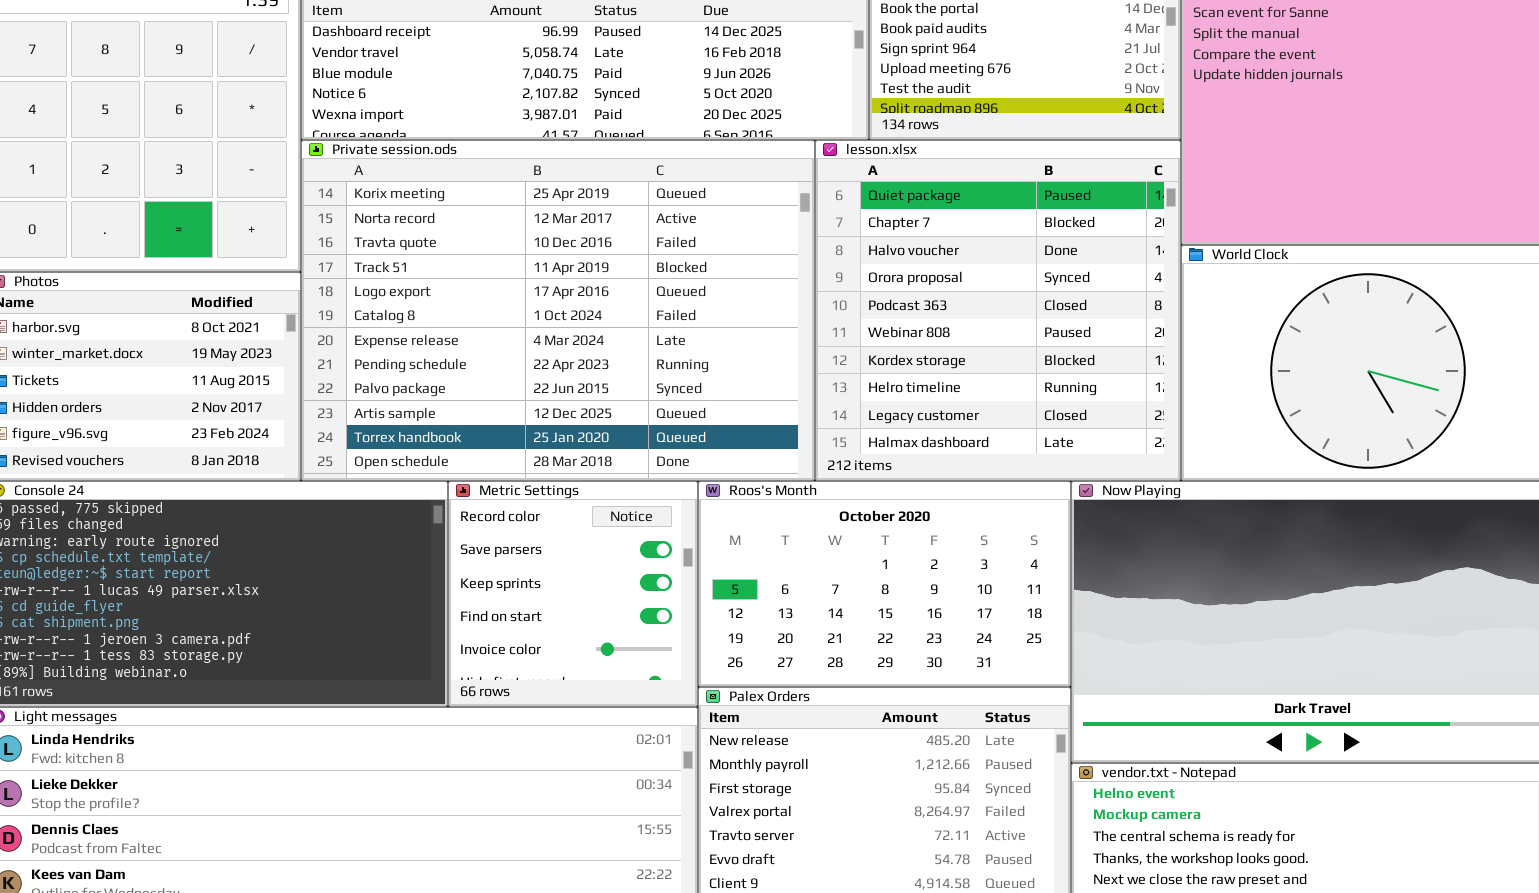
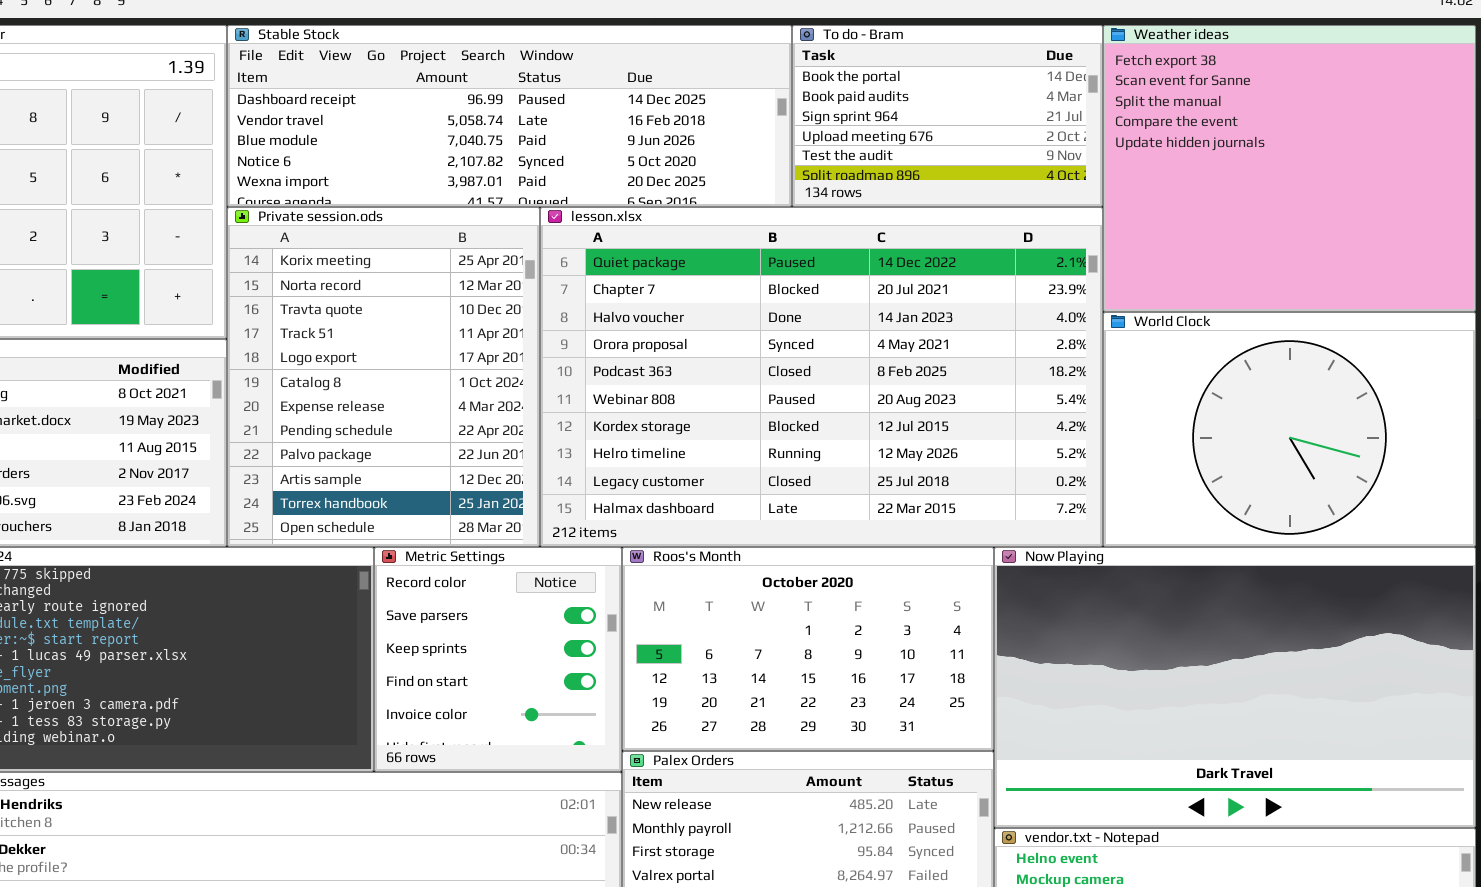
Private session.ods: [301,140,815,481] -> [227,207,540,547], resized
lesson.xlsx: [815,140,1181,481] -> [540,207,1103,547], resized

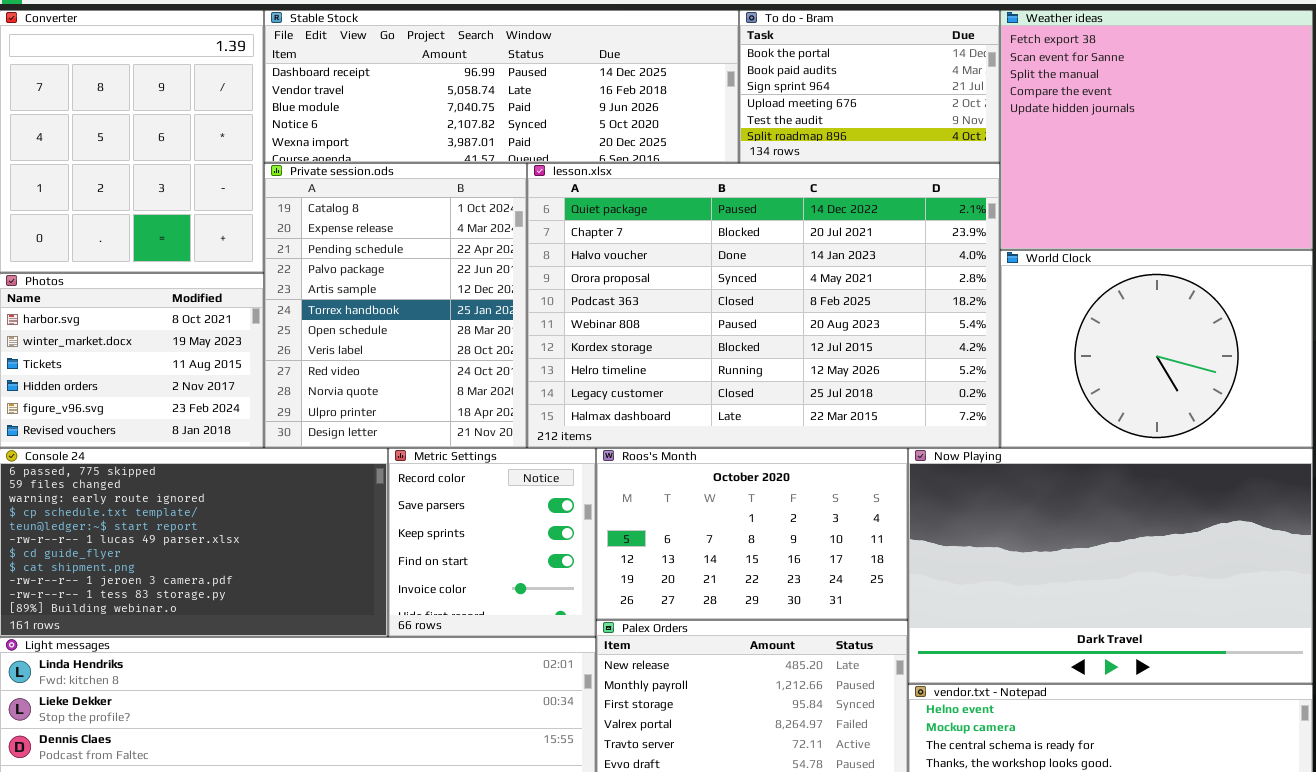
Private session.ods: [227,207,540,547] -> [264,163,527,448], scrolled down 5 rows

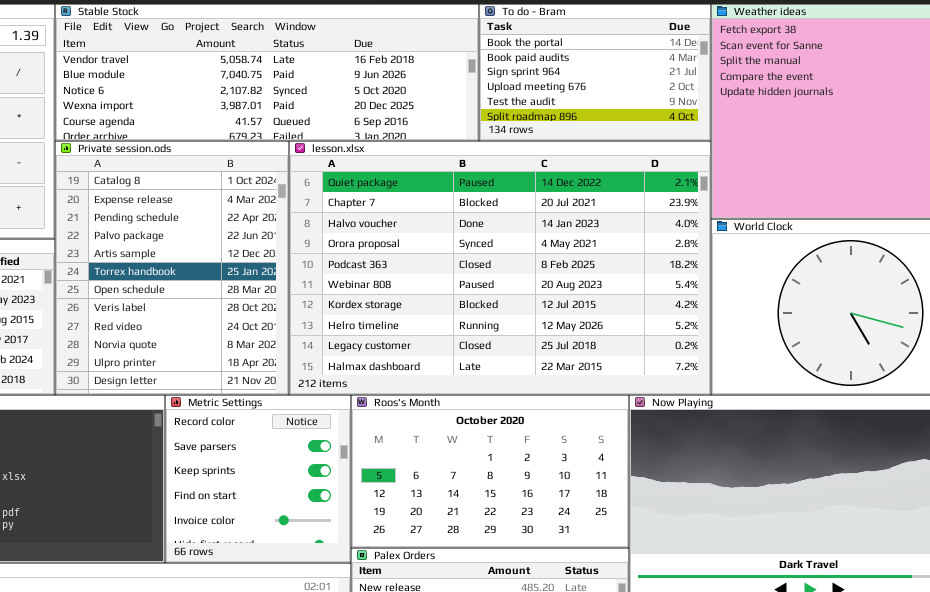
Stable Stock: [264,10,739,163] -> [55,4,479,141], scrolled down 1 row

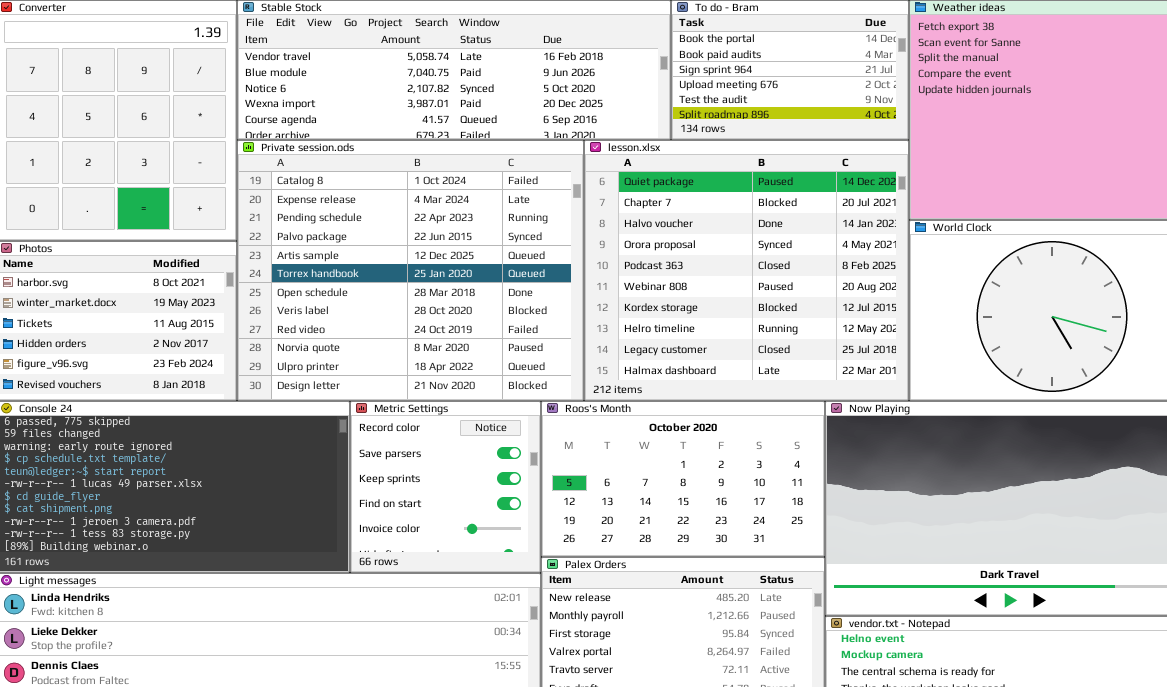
Private session.ods: [55,141,289,395] -> [237,140,584,401], resized
lesson.xlsx: [289,141,711,395] -> [584,140,909,401], resized

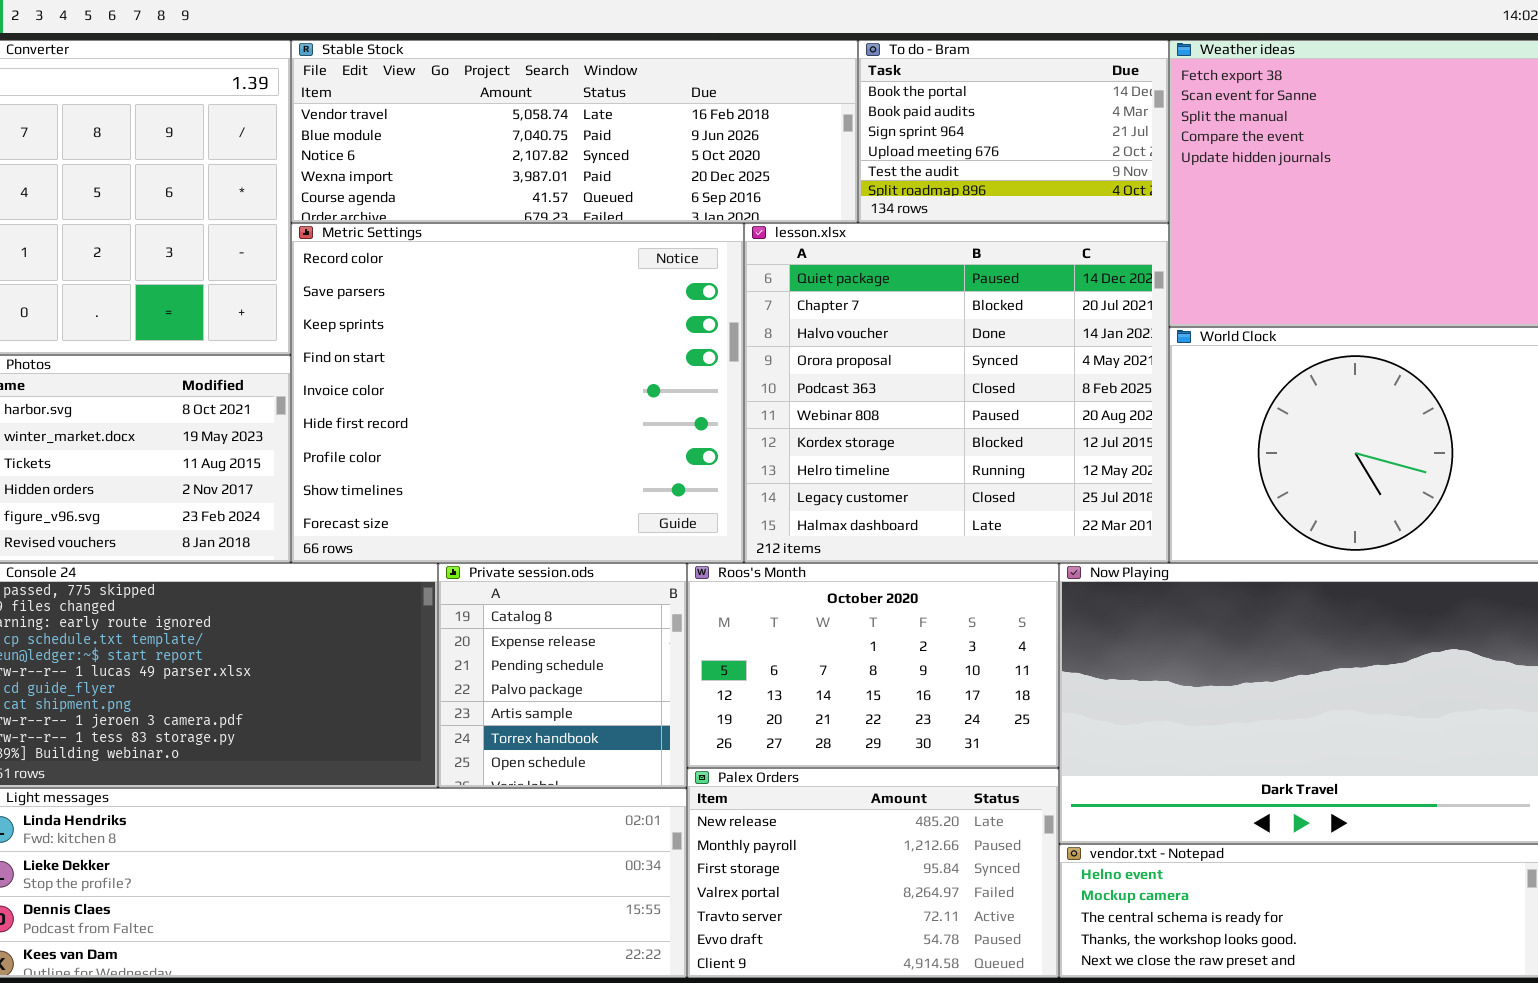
Private session.ods: [237,140,584,401] -> [438,563,687,788], moved, resized
Metric Settings: [350,401,541,573] -> [291,223,744,563], moved, resized

